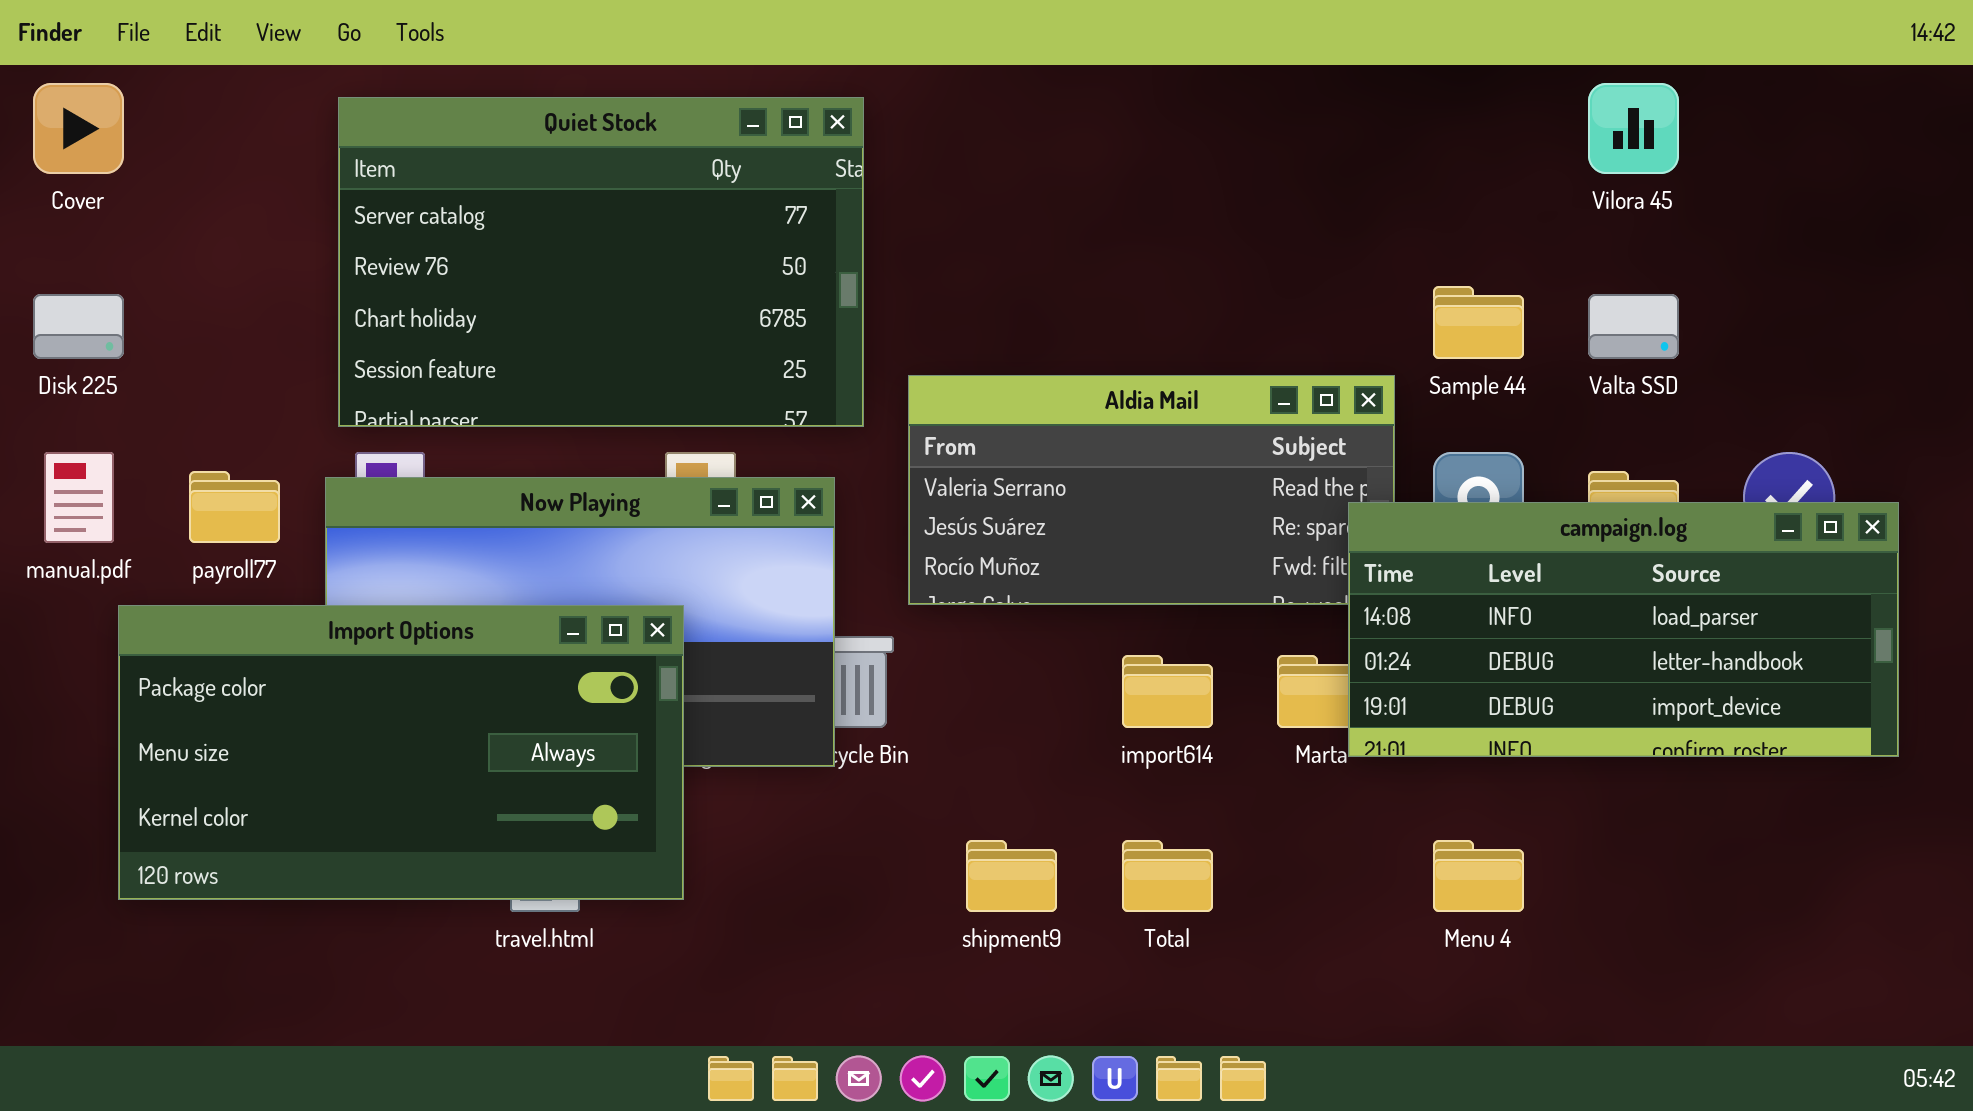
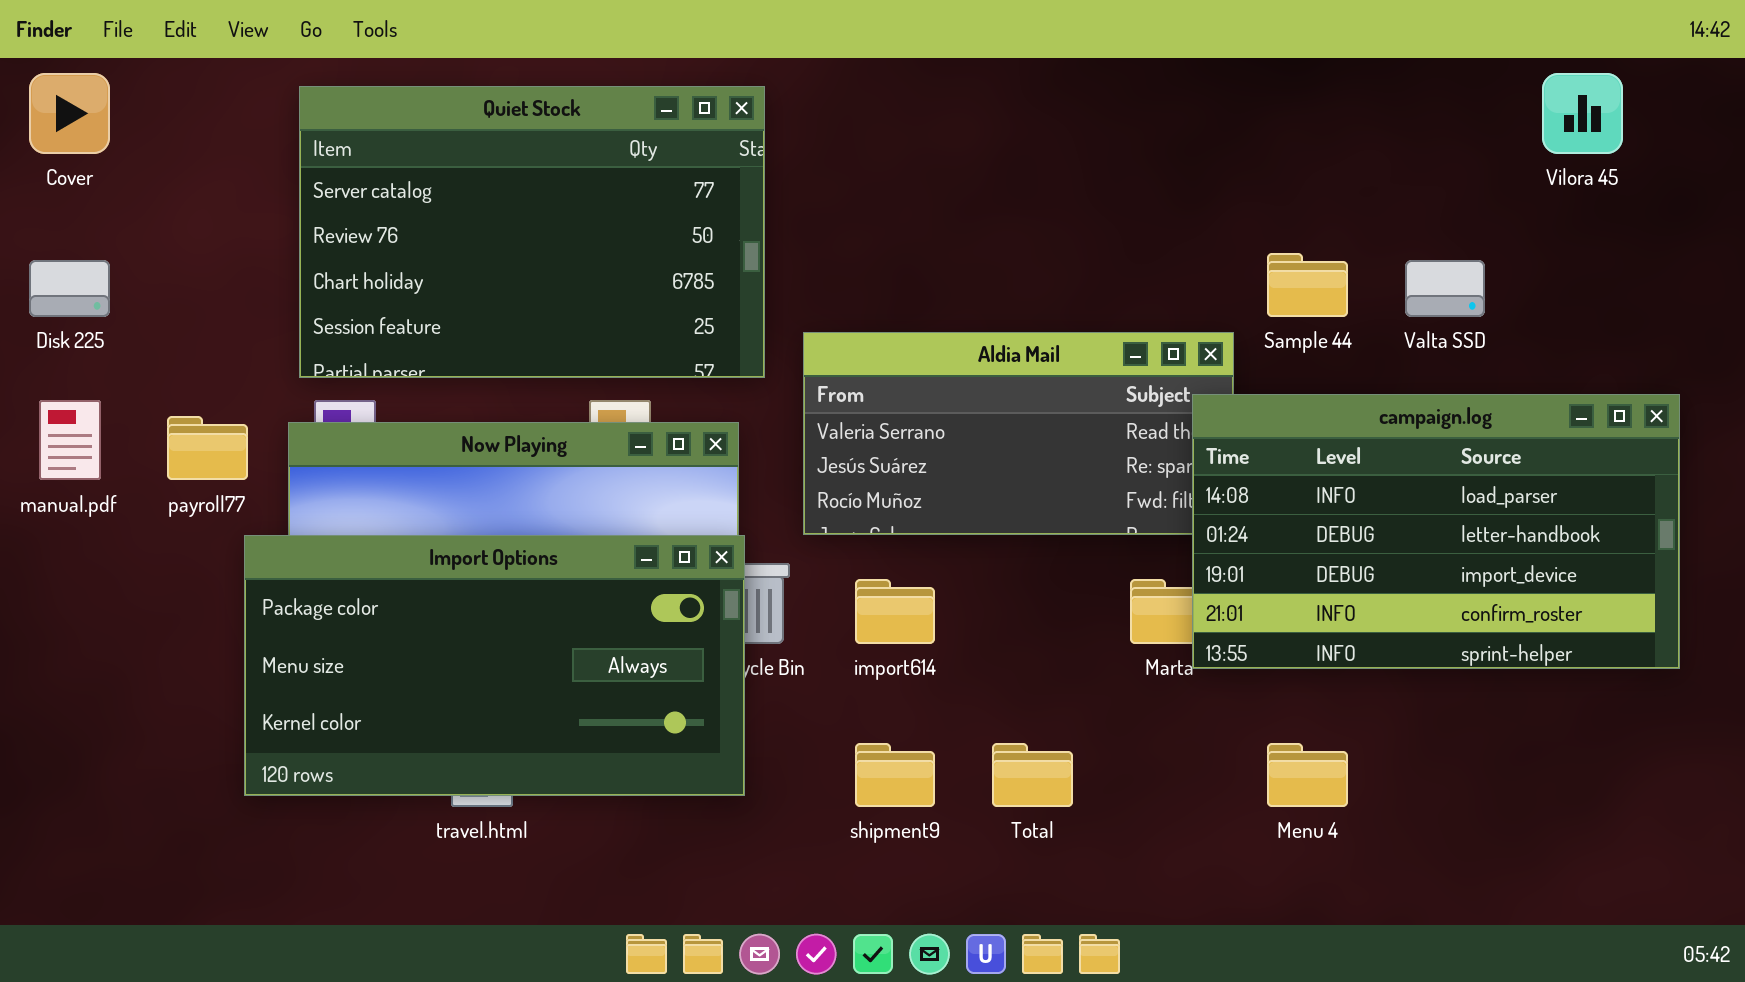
Vilora 45: [1588,83,1679,174] -> [1542,73,1623,154], moved
campaign.log: [1348,502,1899,757] -> [1192,394,1680,669], resized
Import Options: [118,605,684,900] -> [244,535,745,796], moved
import614: [1122,655,1213,728] -> [855,579,935,644], moved

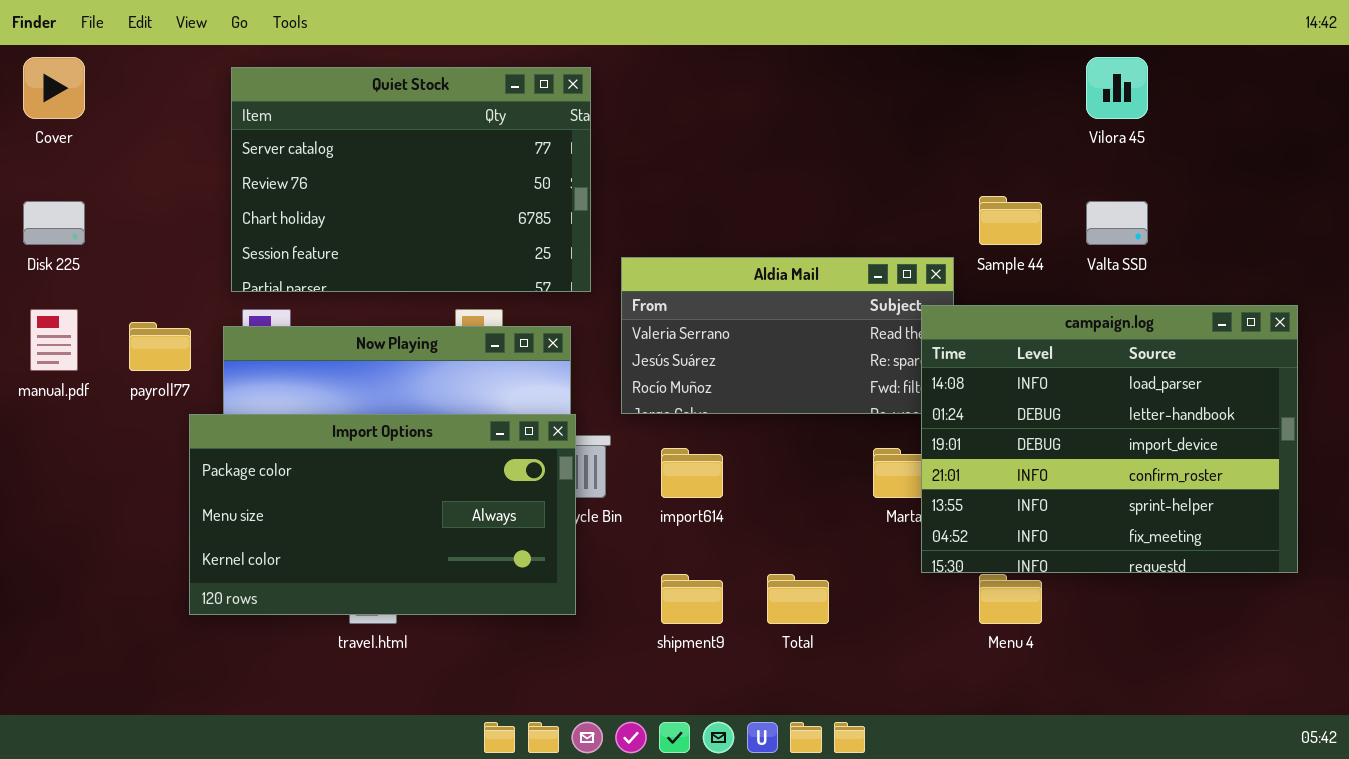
Vilora 45: [1542,73,1623,154] -> [1086,57,1148,119], moved
campaign.log: [1192,394,1680,669] -> [921,305,1298,573], resized

